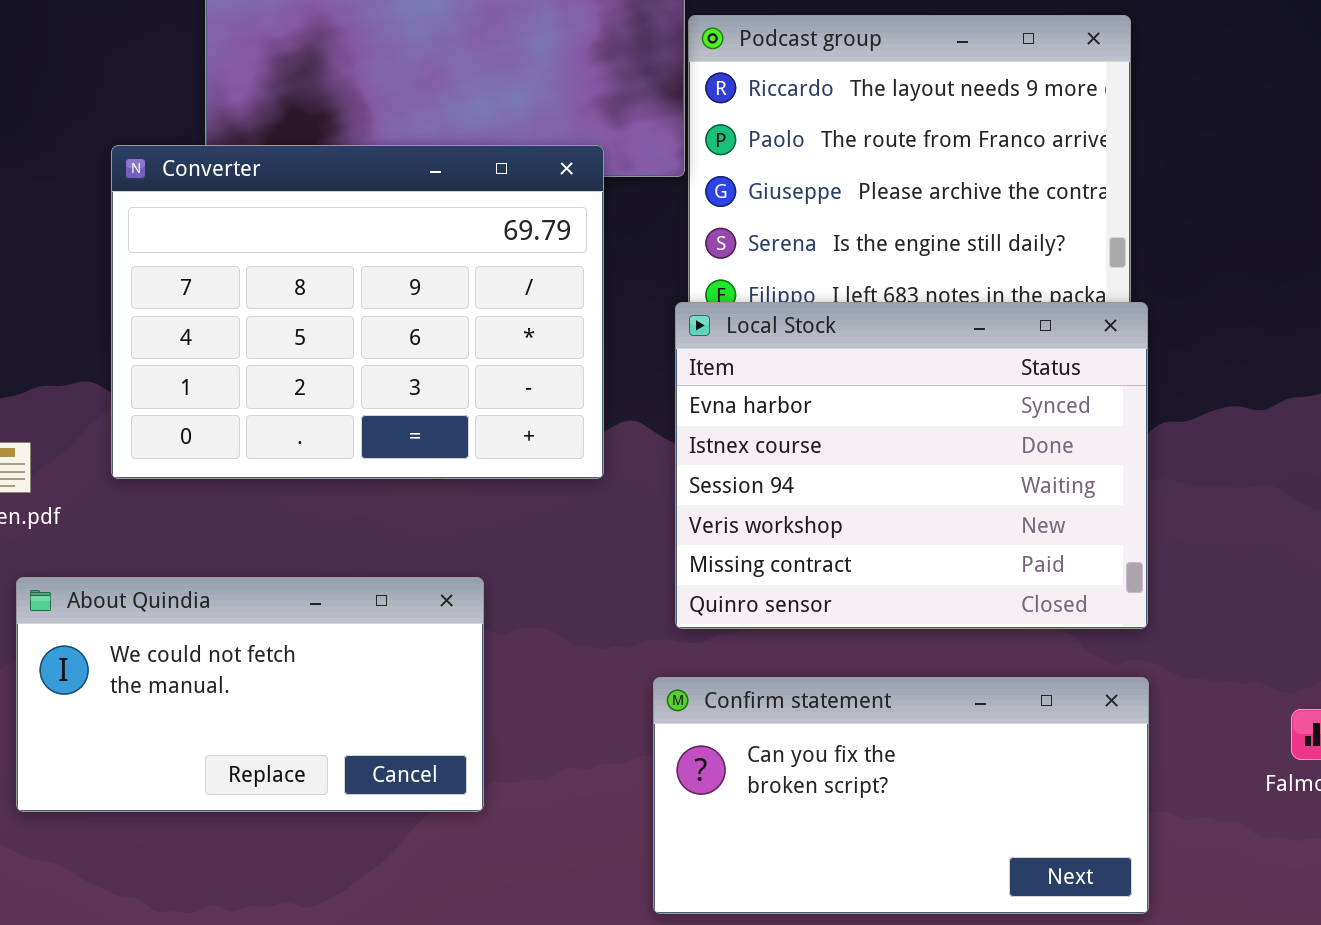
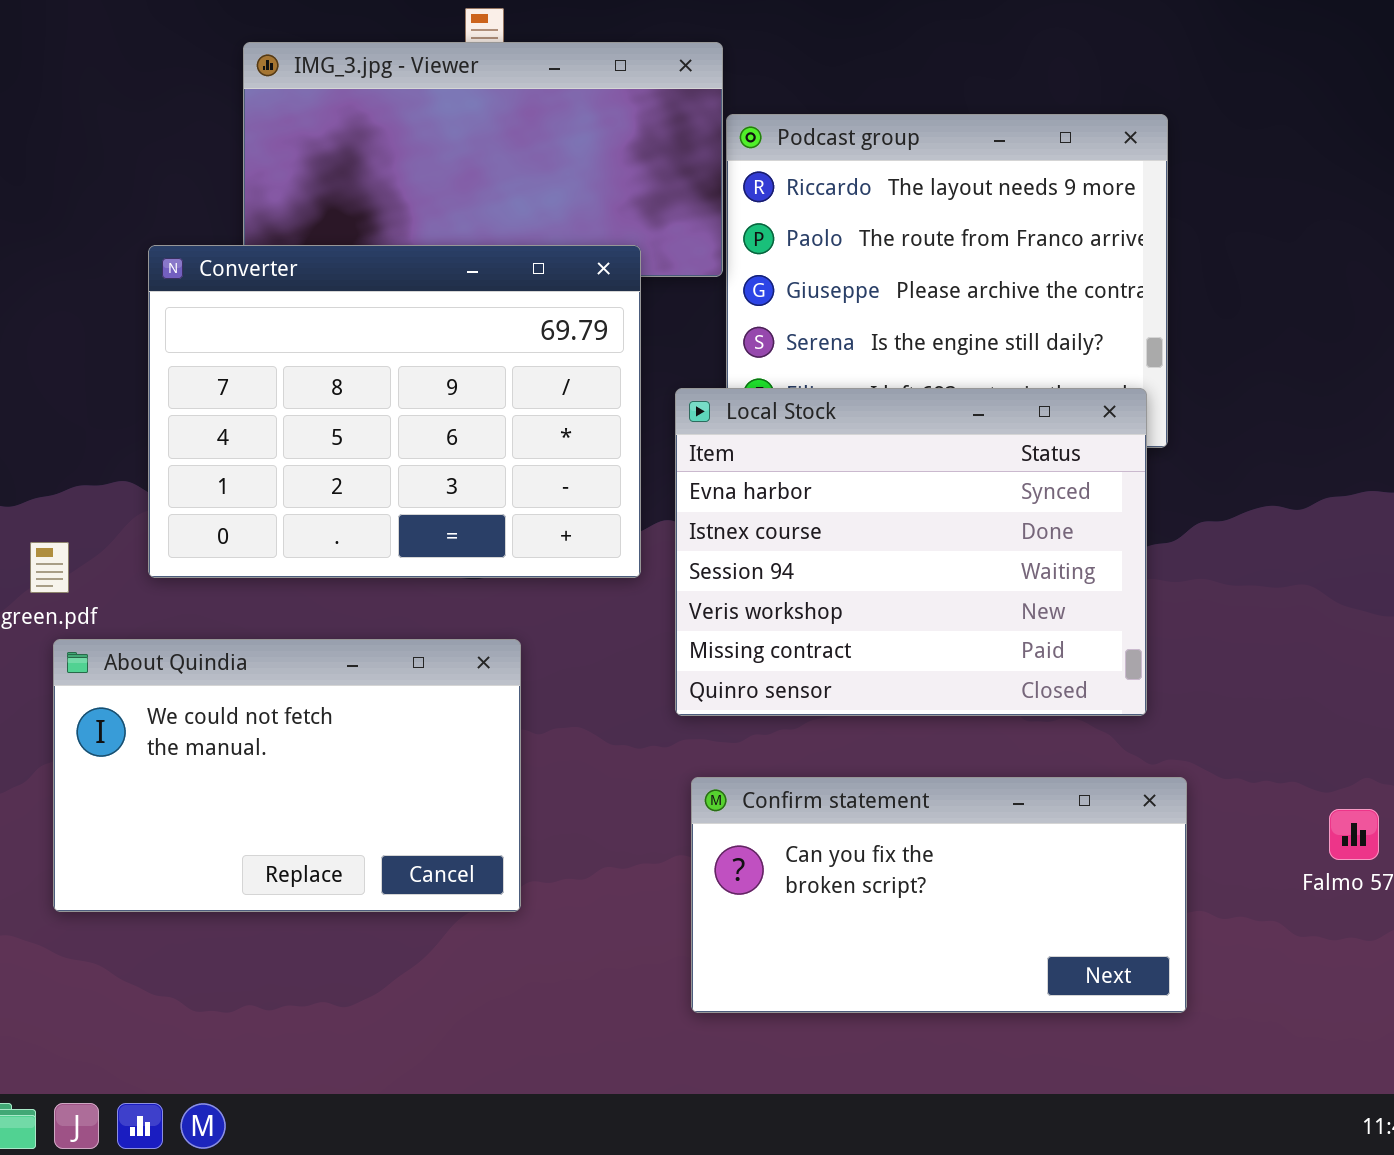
Local Stock: [675,302,1148,629] -> [675,388,1147,716], moved
About Quindia: [16,577,484,812] -> [53,639,521,912], resized

